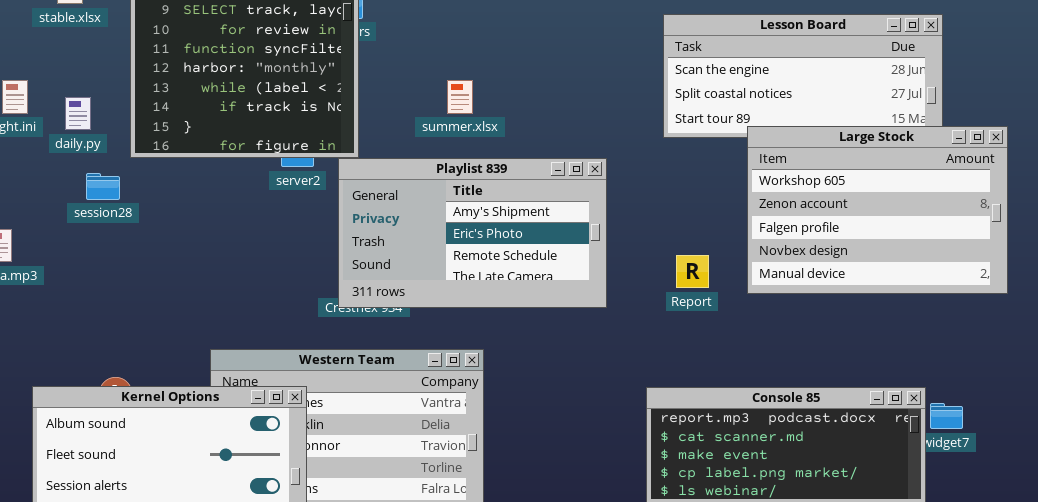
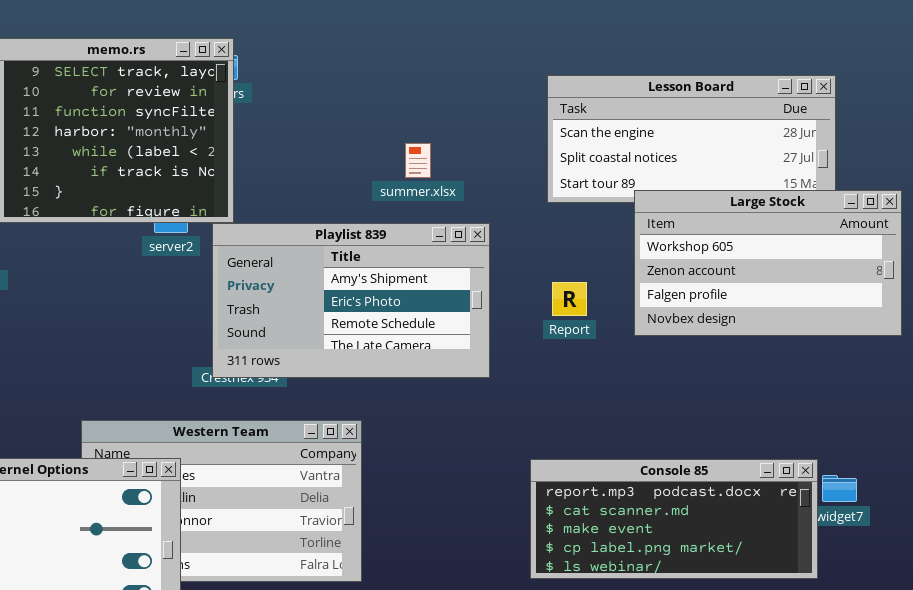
summer.xlsx: [447,80,473,114] -> [405,143,431,178], moved
Large Stock: [747,126,1008,294] -> [634,190,902,336], resized
Report: [676,255,709,288] -> [552,282,587,316], moved

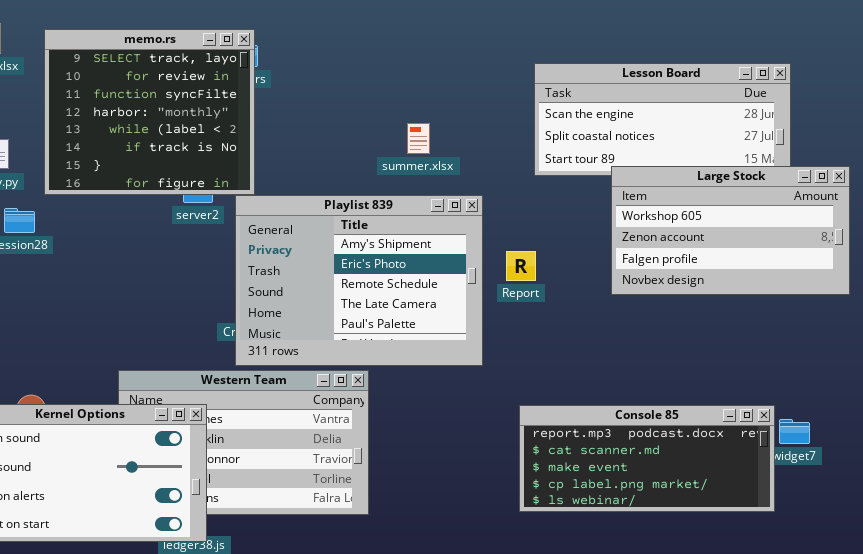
Playlist 839: [212,223,490,378] -> [235,195,483,366], resized
Report: [552,282,587,316] -> [506,251,536,281], moved

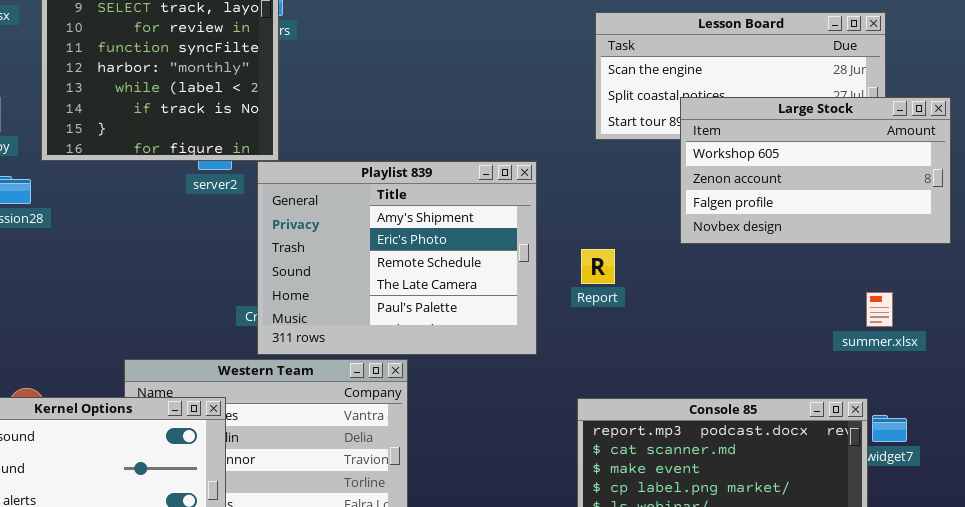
summer.xlsx: [407,123,430,154] -> [866,292,893,327], moved
Large Stock: [611,166,850,295] -> [680,97,951,244], moved
Report: [506,251,536,281] -> [581,249,615,284], moved

